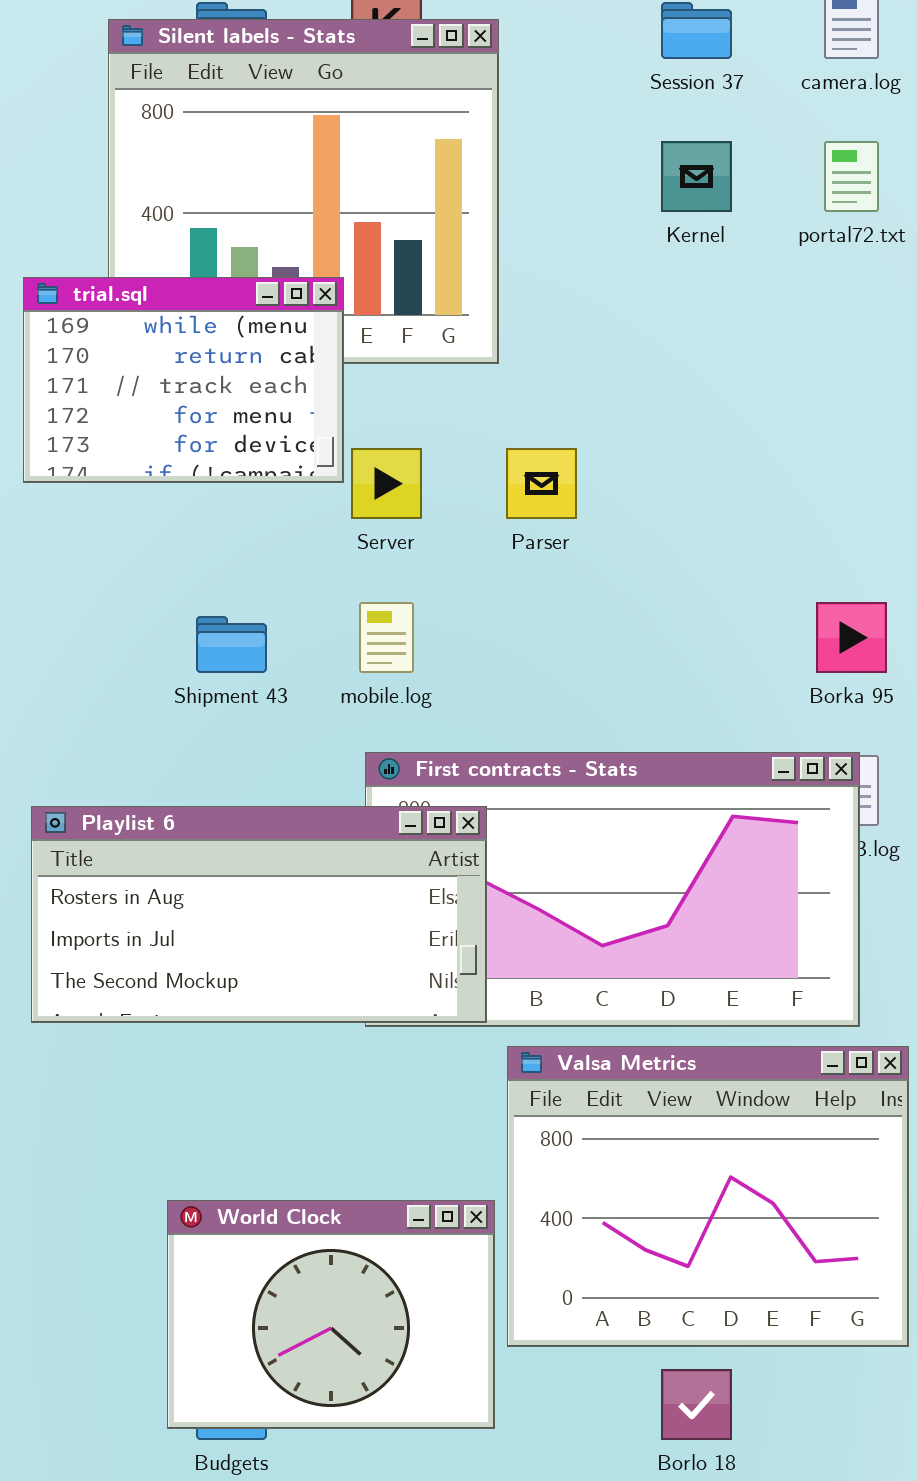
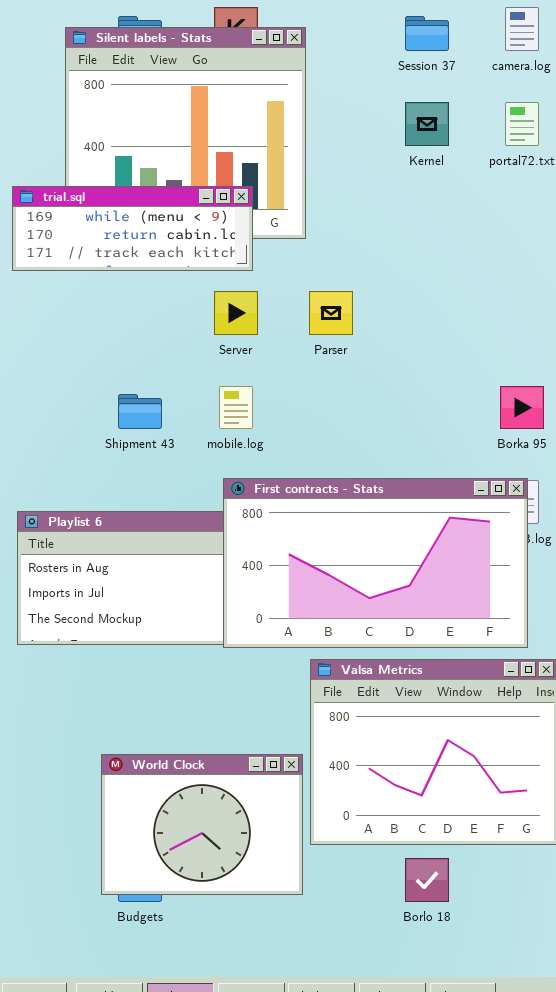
trial.sql: [23,277,344,483] -> [12,186,253,271], resized
First contracts - Stats: [365,752,860,1027] -> [223,478,528,648], raised

